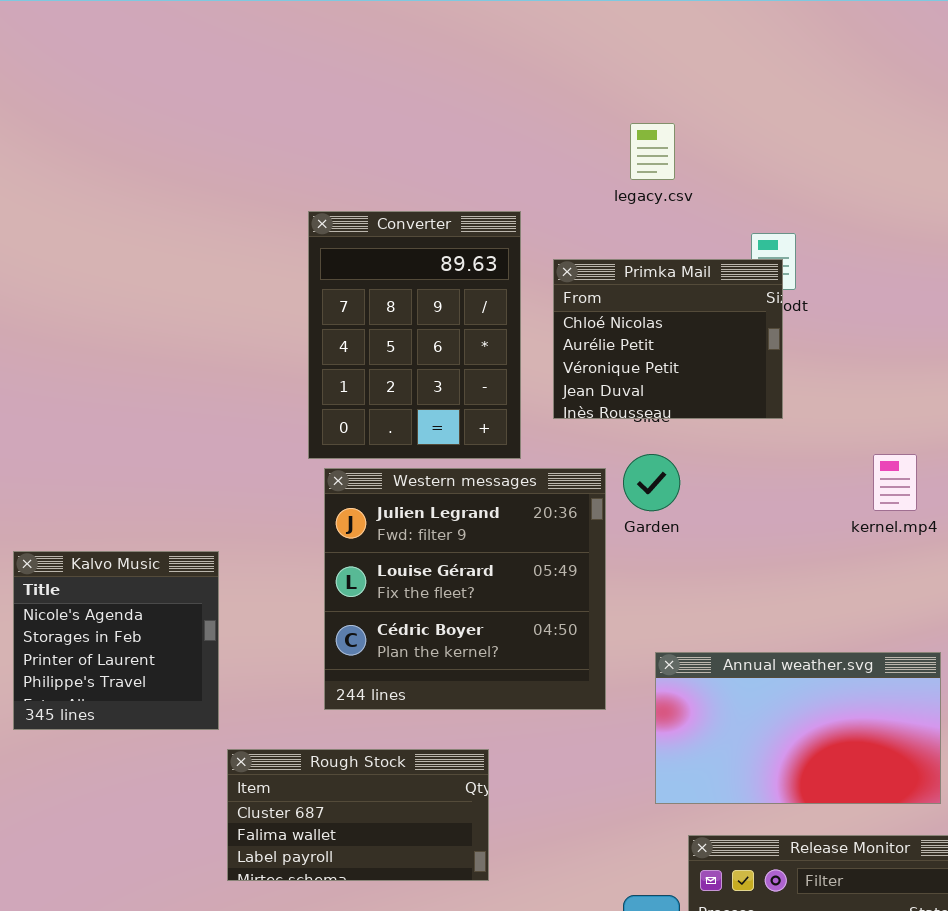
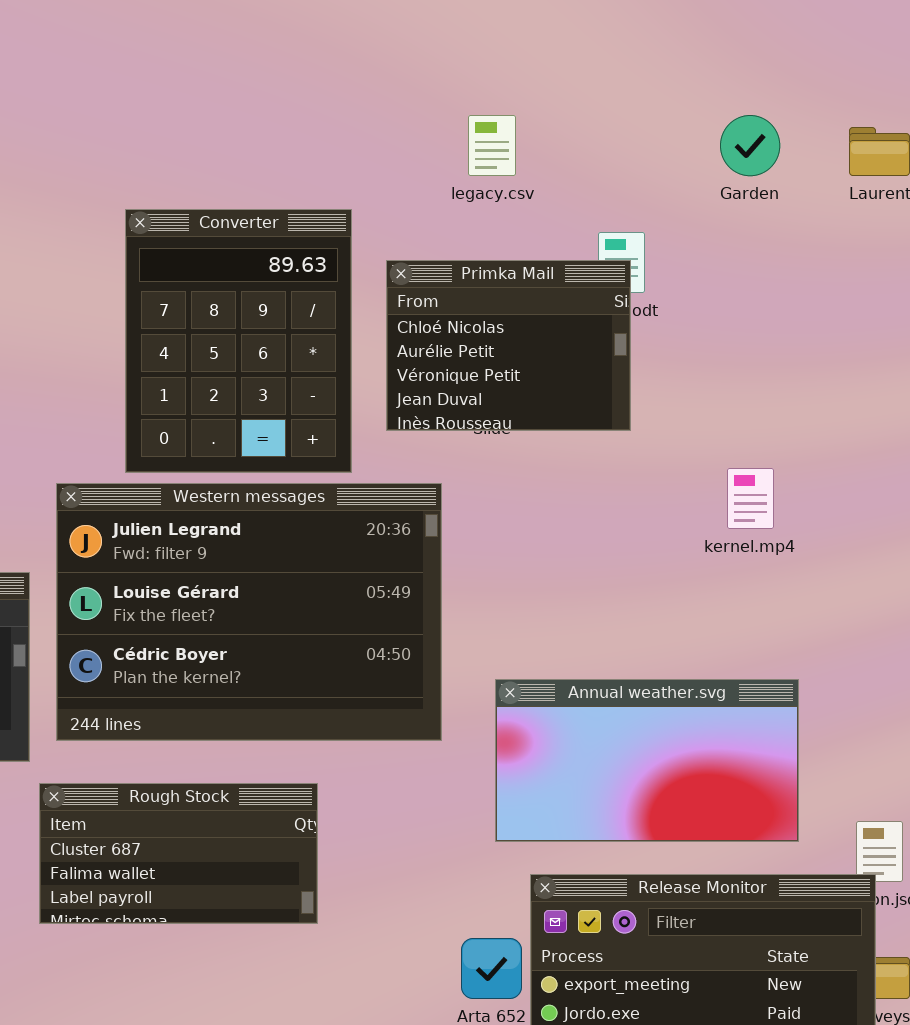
Garden: [623,454,680,511] -> [720,115,780,176], moved
Western messages: [324,468,606,710] -> [56,483,442,741], resized

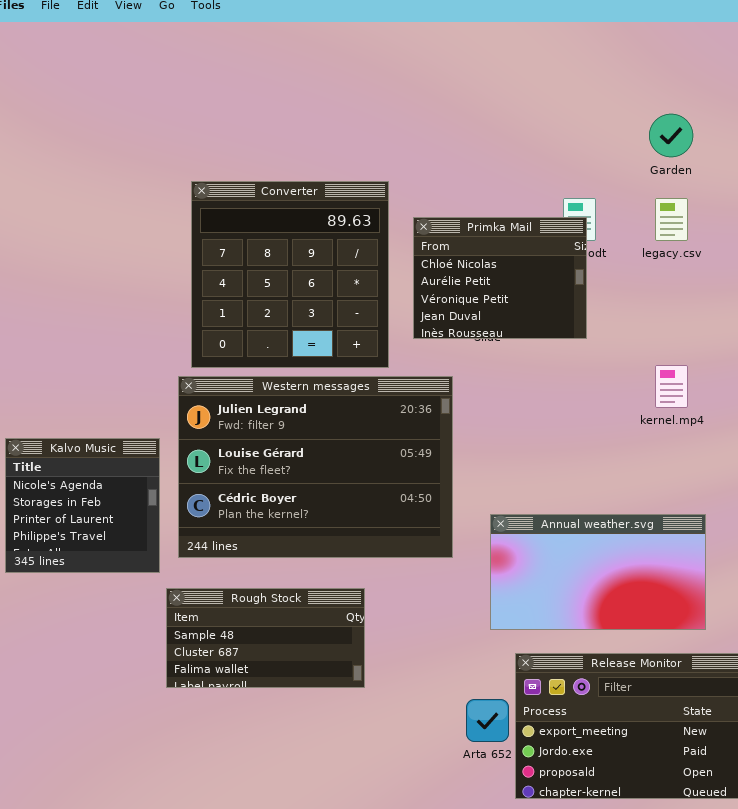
legacy.csv: [468,115,516,176] -> [655,198,688,241], moved
Converter: [125,209,352,473] -> [191,181,389,368], resized
Rough Stock: [39,783,318,924] -> [166,588,365,688], scrolled up 1 row

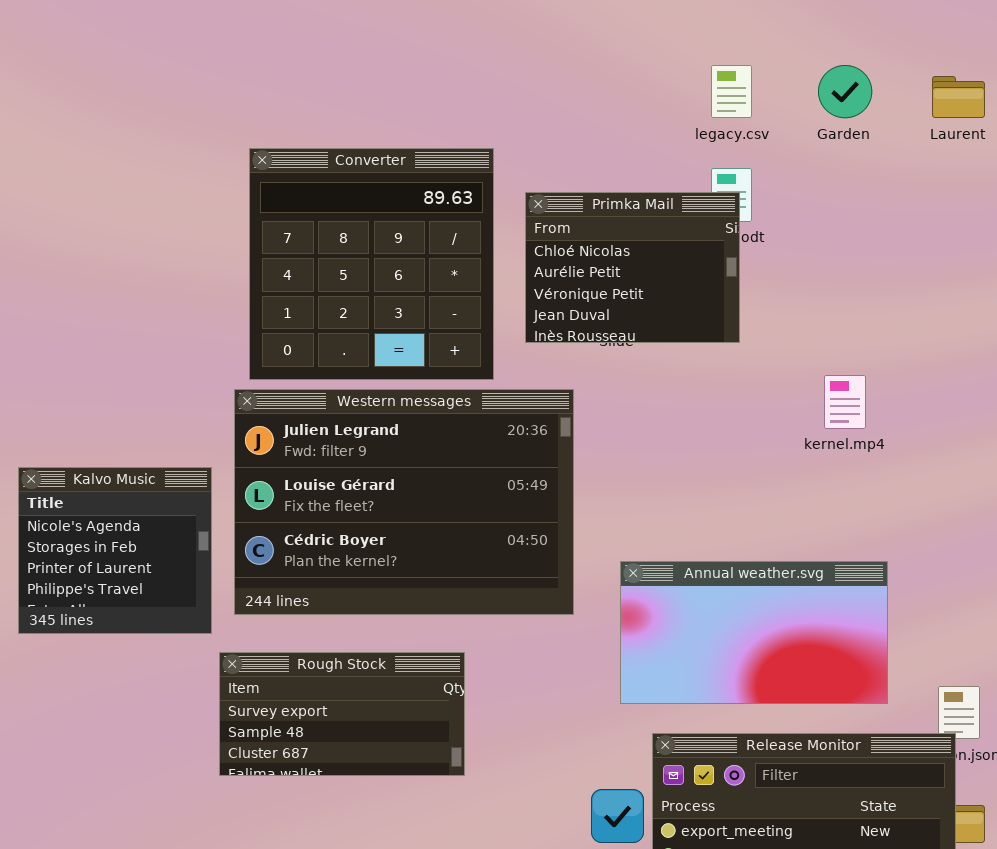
legacy.csv: [655,198,688,241] -> [711,65,752,118], moved
Rough Stock: [166,588,365,688] -> [219,652,465,776], scrolled up 1 row

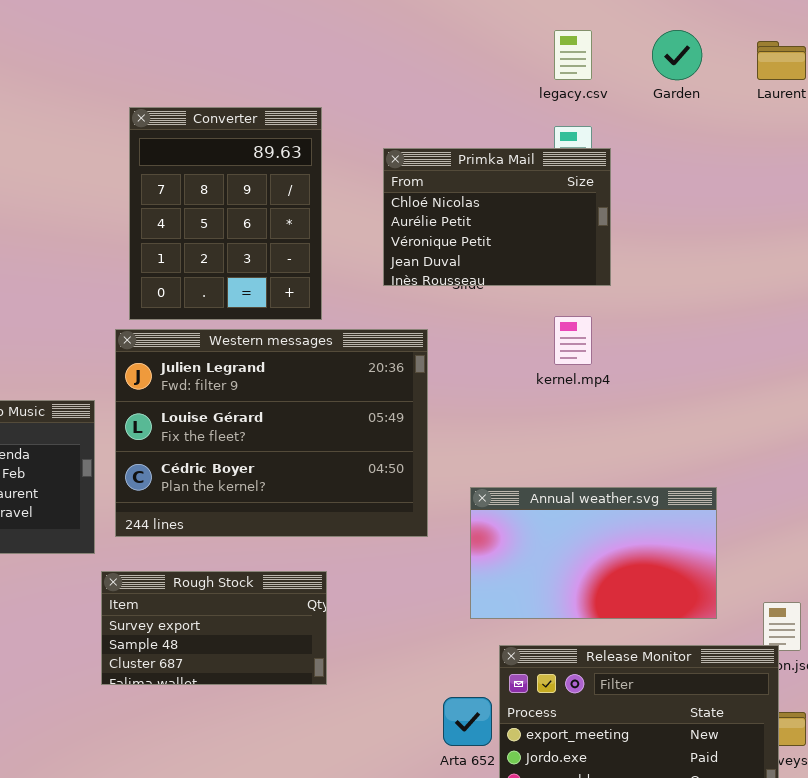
Converter: [249,148,494,380] -> [129,107,322,320], resized
Primka Mail: [525,192,740,343] -> [383,148,611,286], resized
kernel.mp4: [824,375,866,429] -> [554,316,592,365], moved

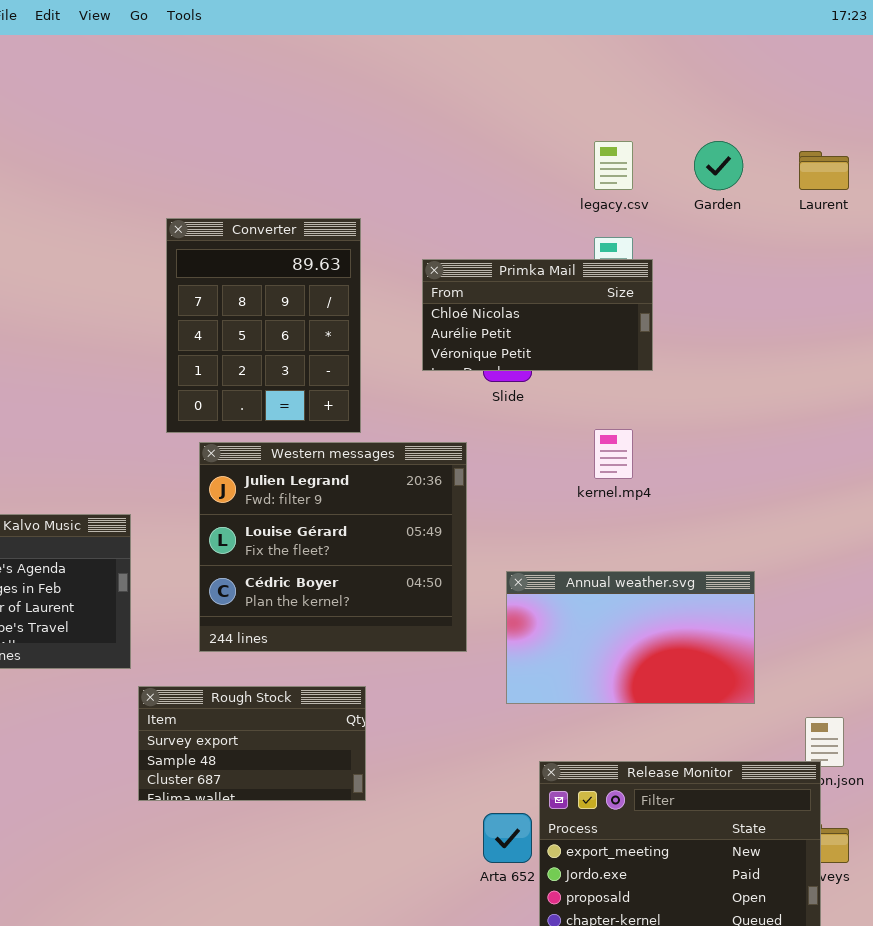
Primka Mail: [383,148,611,286] -> [422,259,653,371], resized
Western messages: [115,329,428,537] -> [199,442,467,652], resized
Annual weather.svg: [470,487,717,619] -> [506,571,755,704], moved

